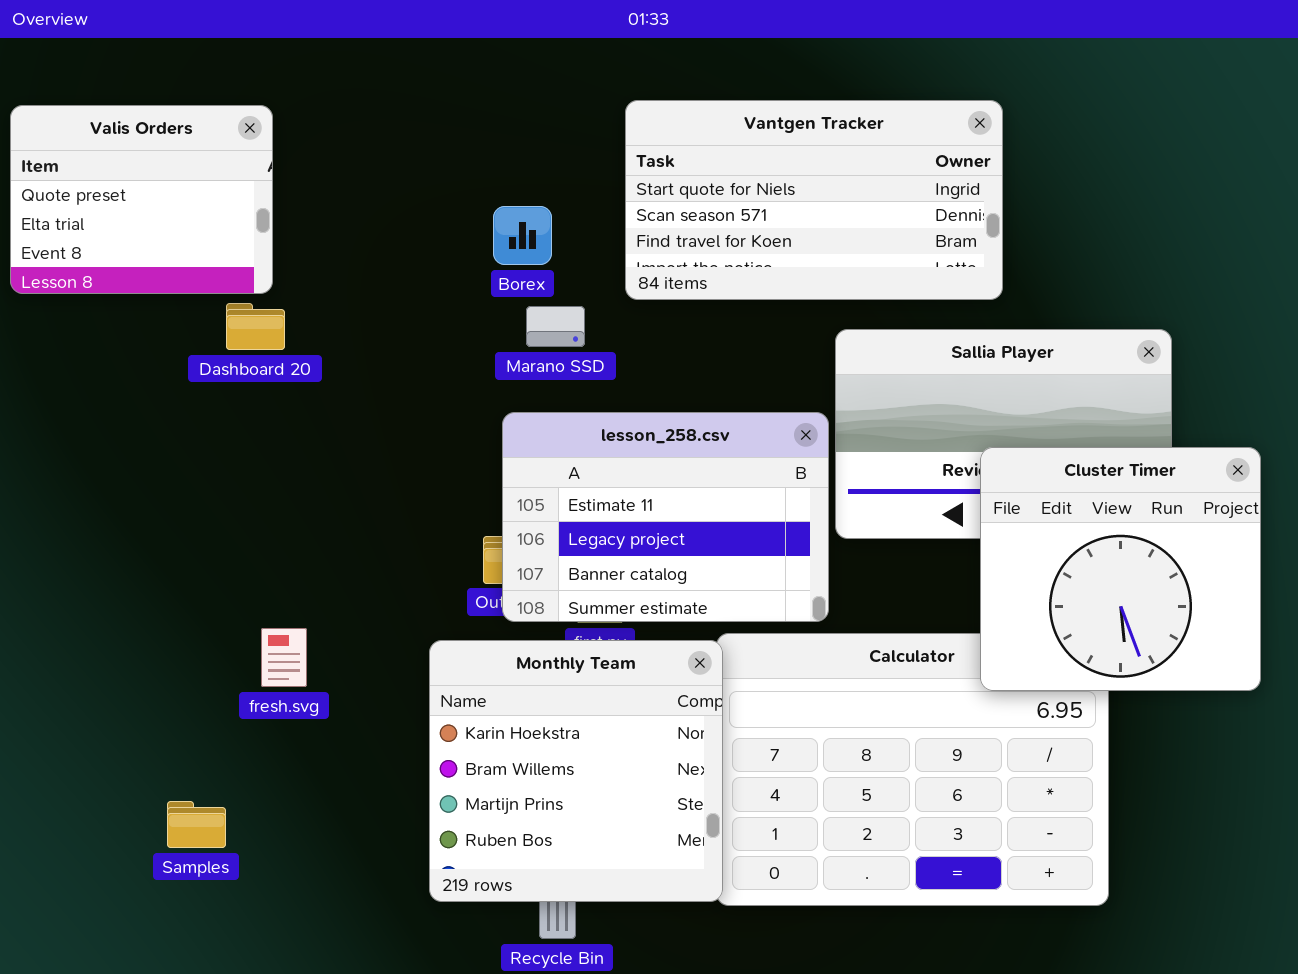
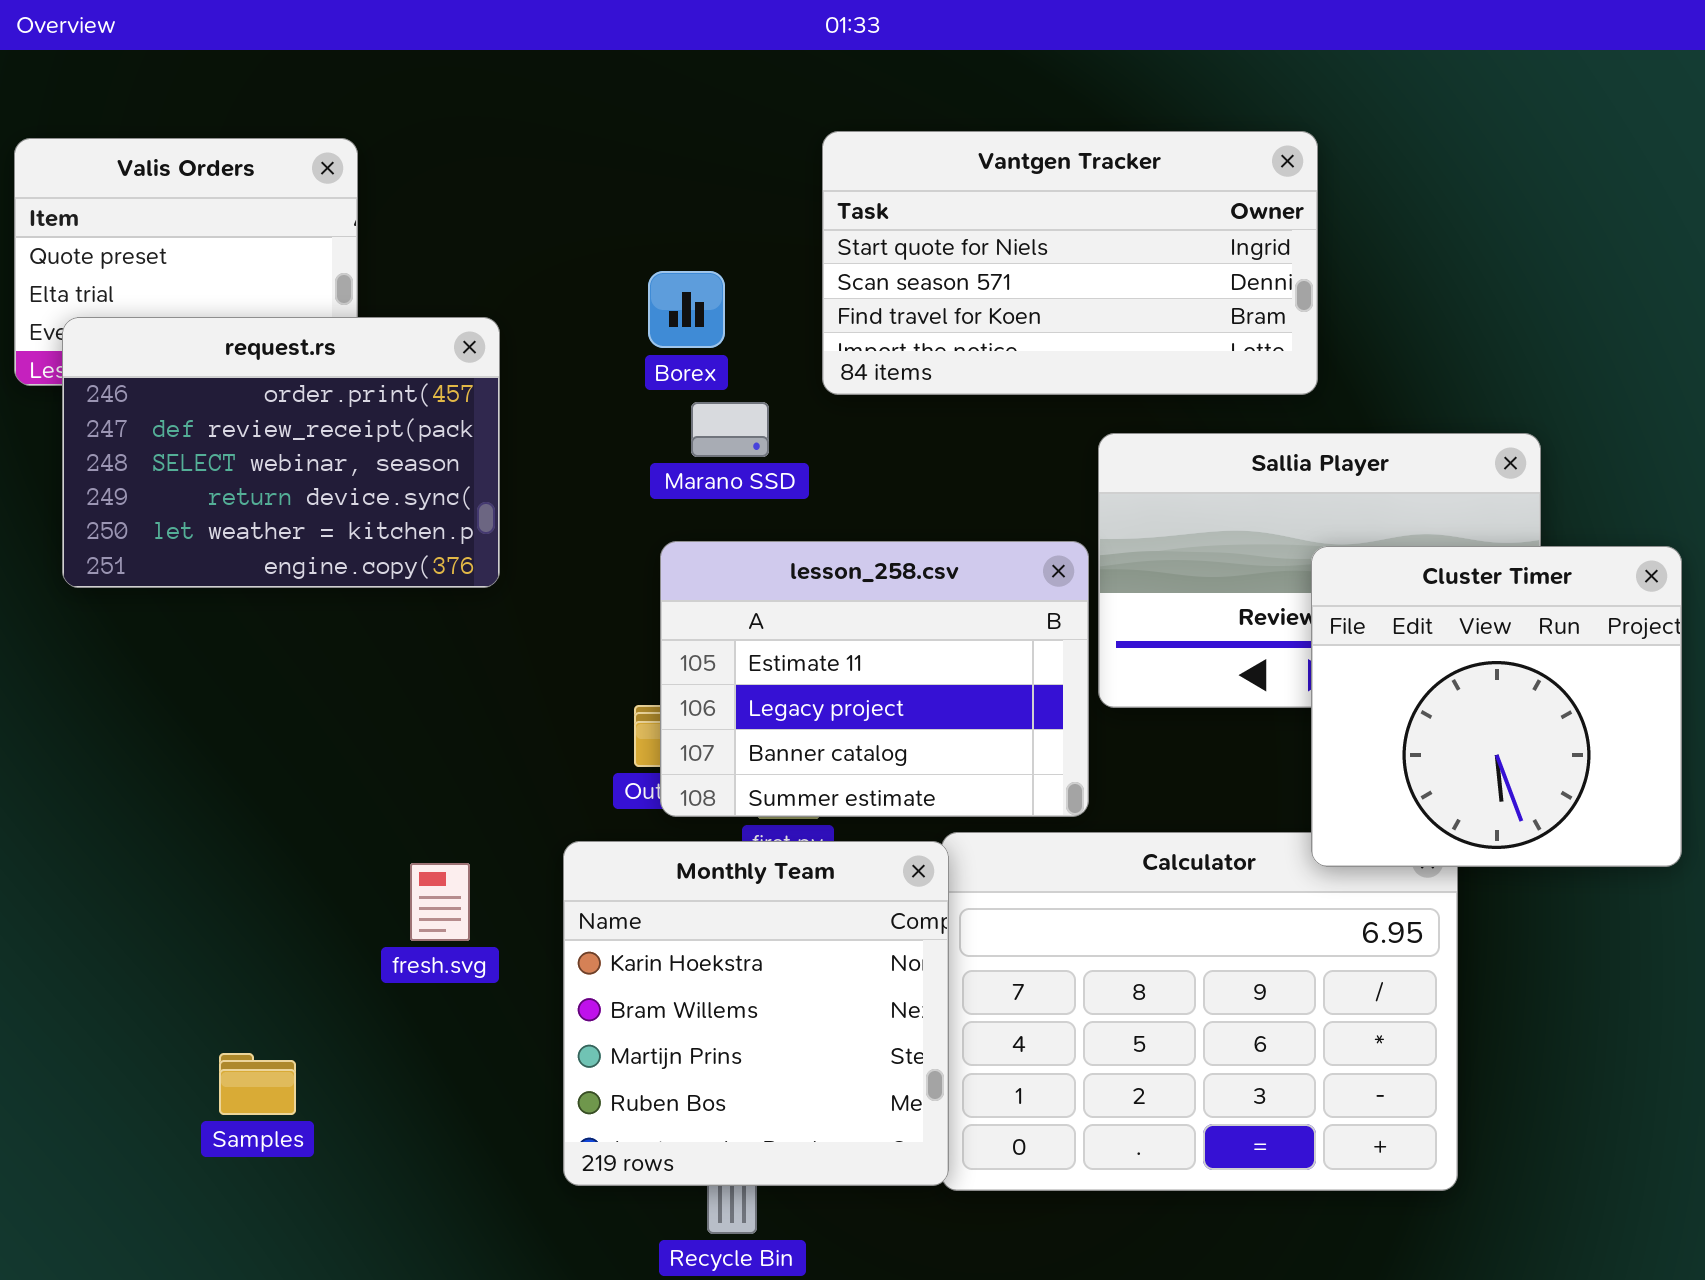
request.rs: none -> [62,317,500,588], opened
Cluster Timer: [980,447,1261,691] -> [1311,546,1682,867], moved
fresh.svg: [261,628,307,687] -> [410,863,470,941], moved

